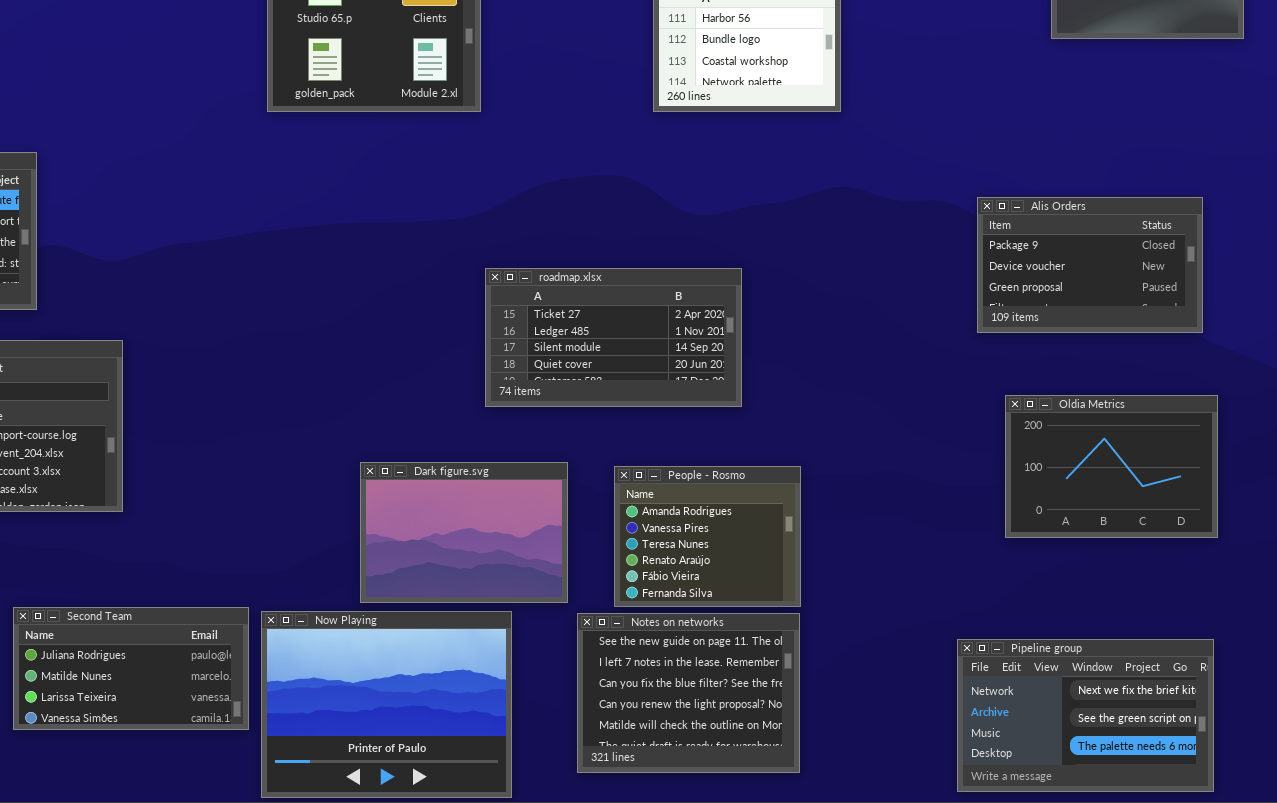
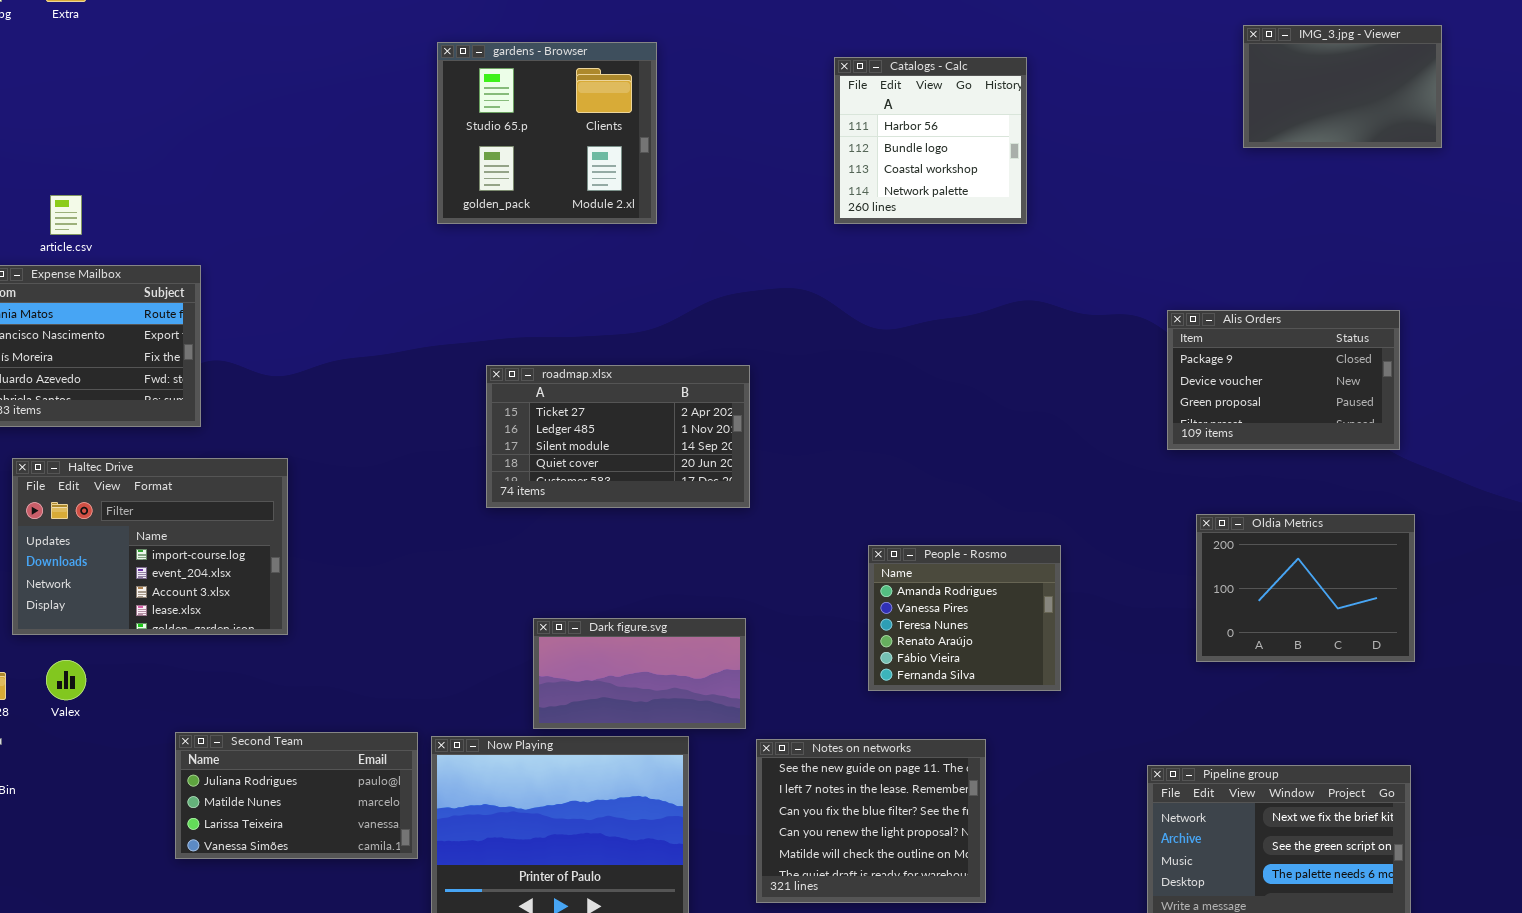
roadmap.xlsx: [485,268,742,407] -> [486,365,750,508], moved
Dark figure.svg: [360,462,568,603] -> [533,618,746,729], resized
People - Rosmo: [614,466,801,607] -> [868,545,1061,691], moved

